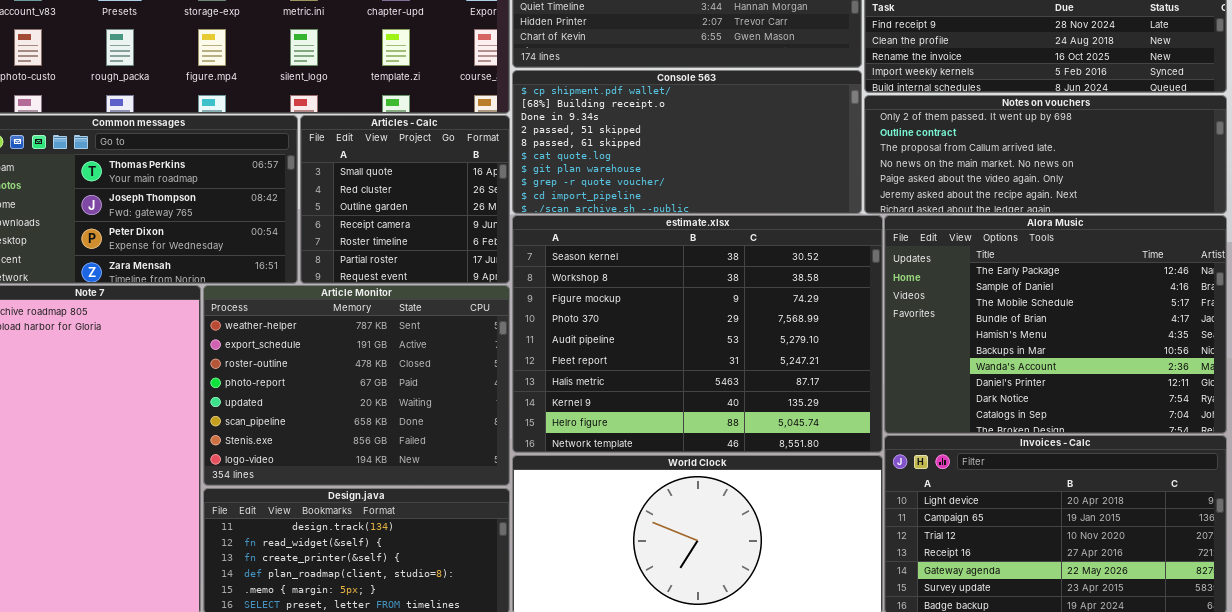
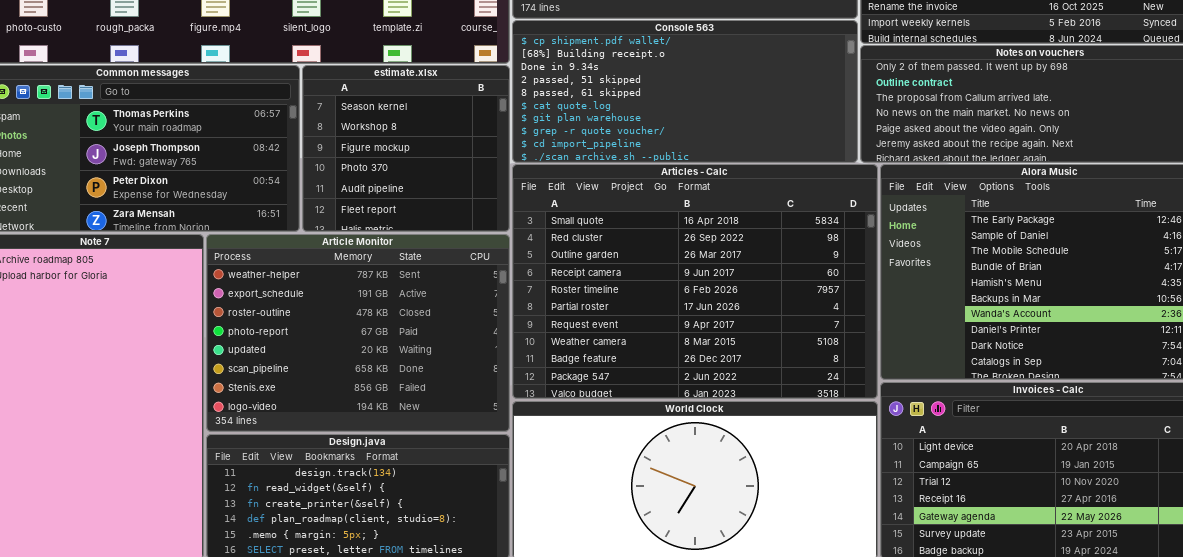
Articles - Calc: [300,115,510,284] -> [512,164,878,399], moved, resized
estimate.xlsx: [512,215,883,453] -> [302,65,510,232], moved, resized

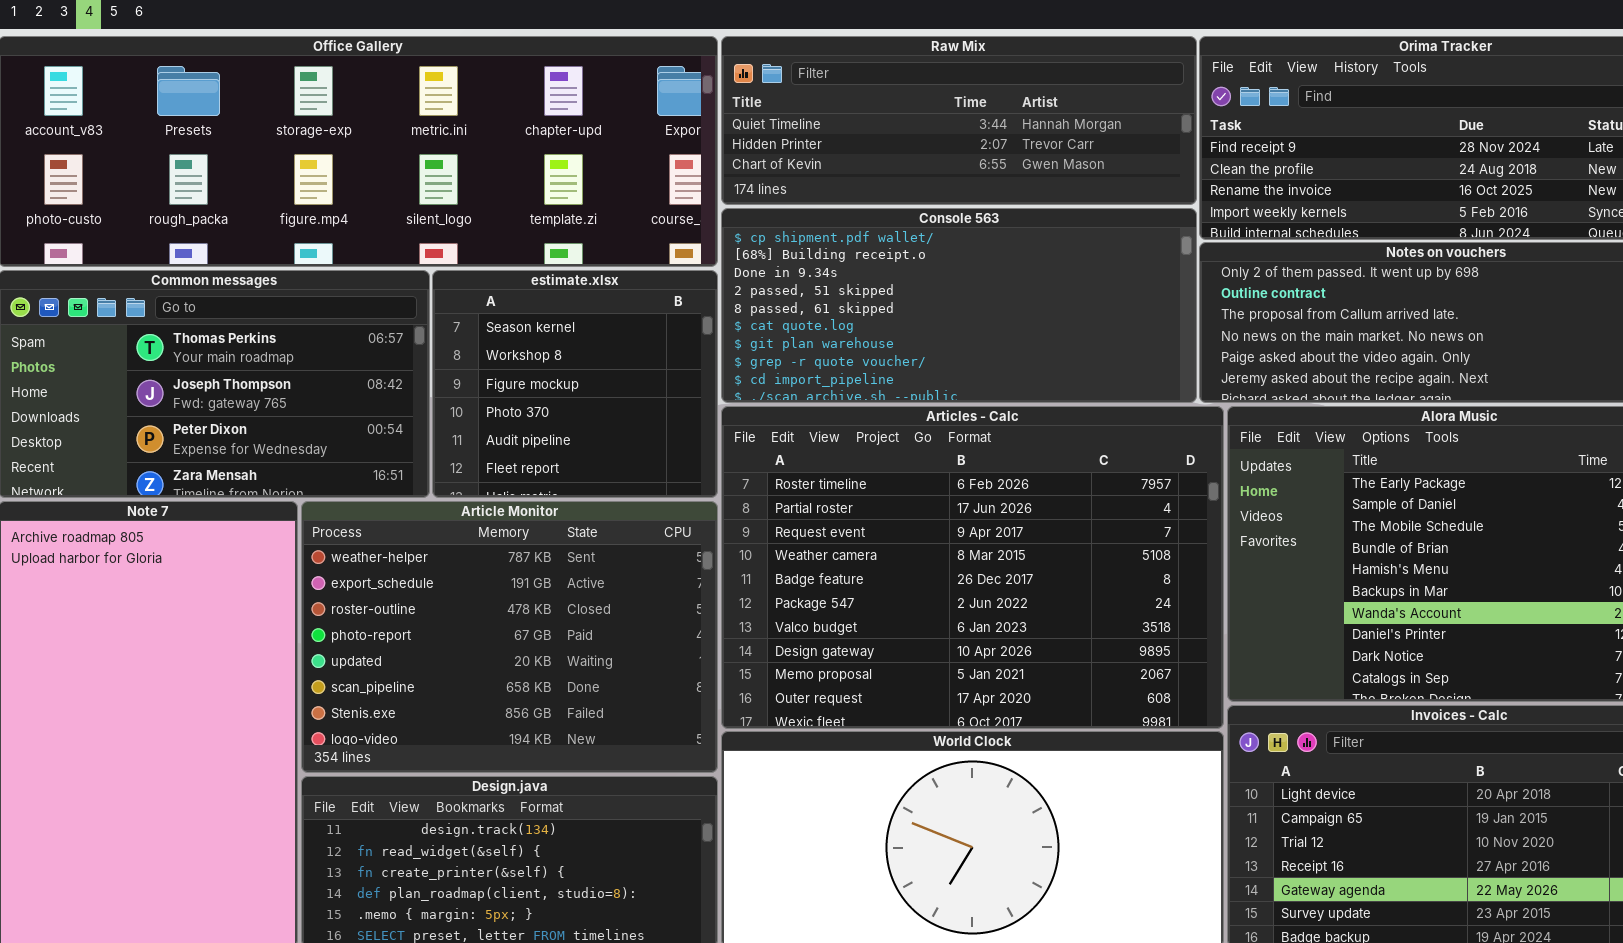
Articles - Calc: [512,164,878,399] -> [721,406,1224,729], scrolled down 4 rows

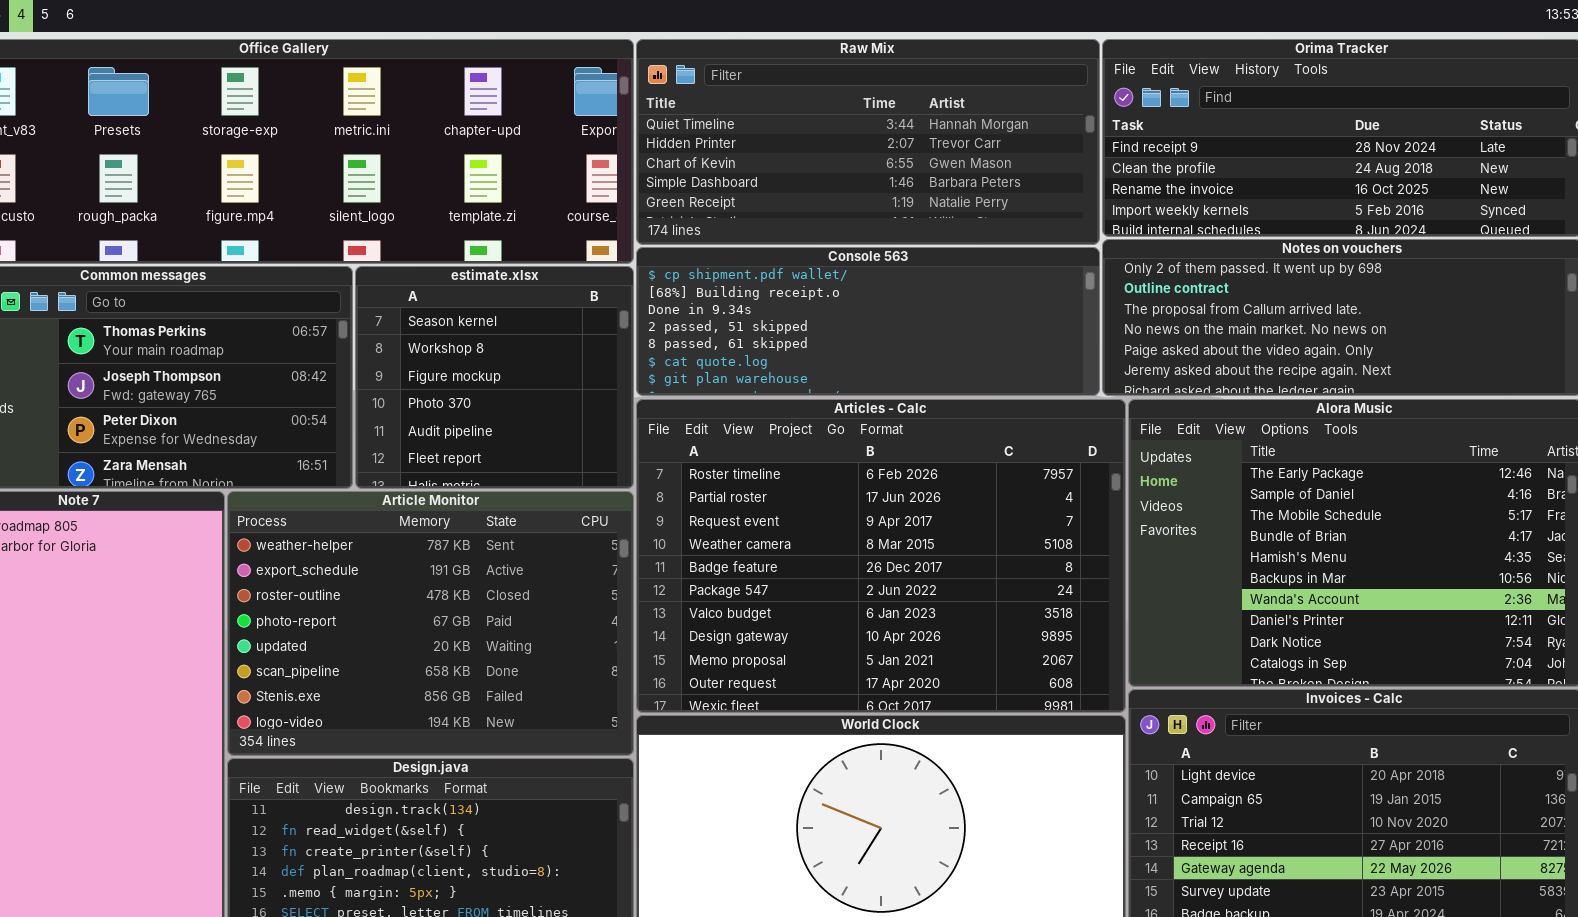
Raw Mix: [721,36,1197,205] -> [636,39,1100,245], resized
Console 563: [721,208,1197,403] -> [636,247,1100,396], resized

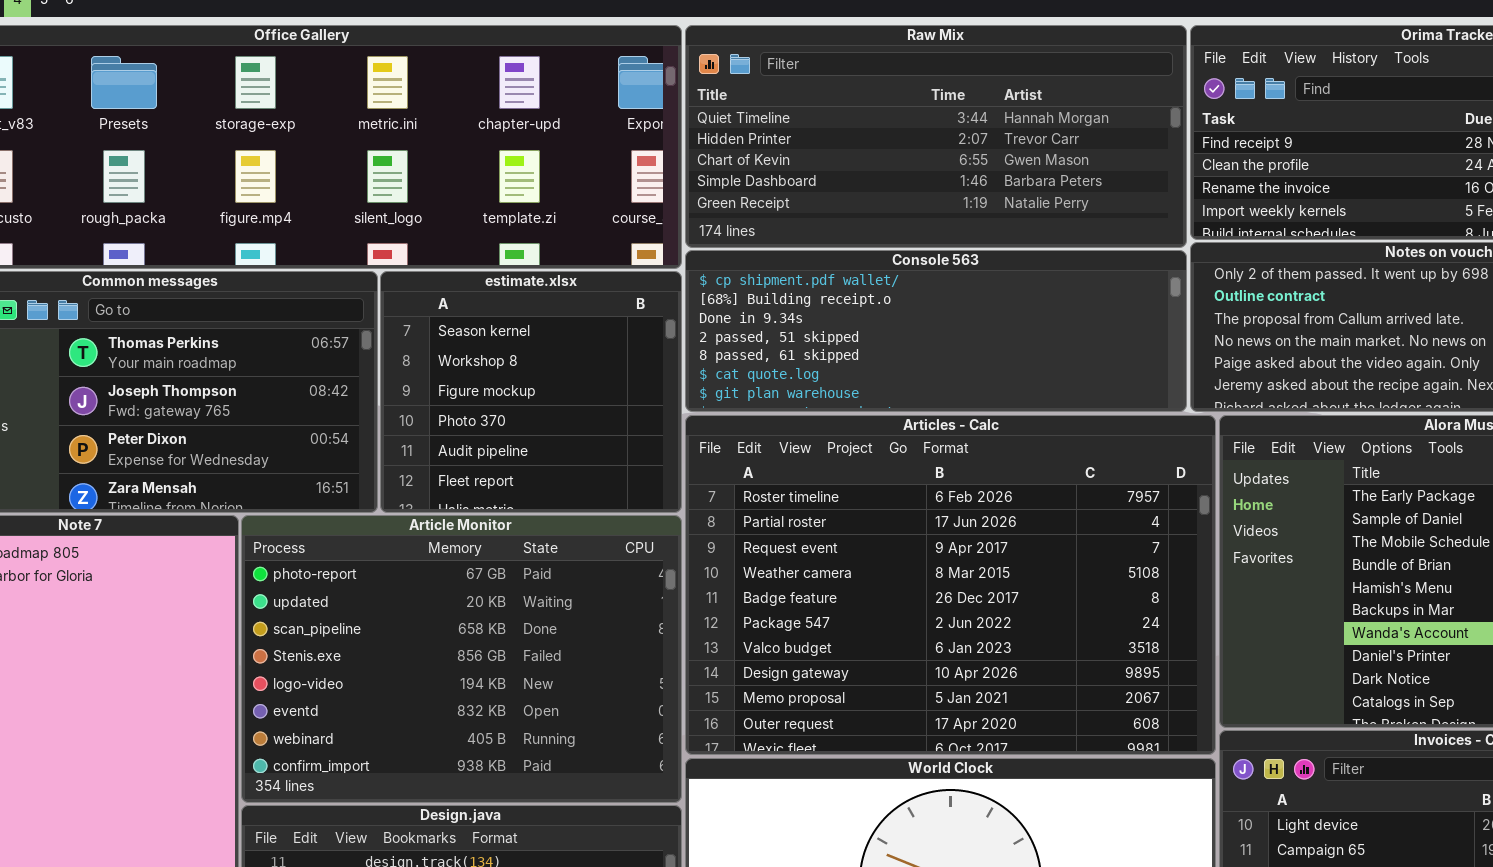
Article Monitor: [227,491,634,756] -> [241,515,682,803], scrolled down 3 rows

